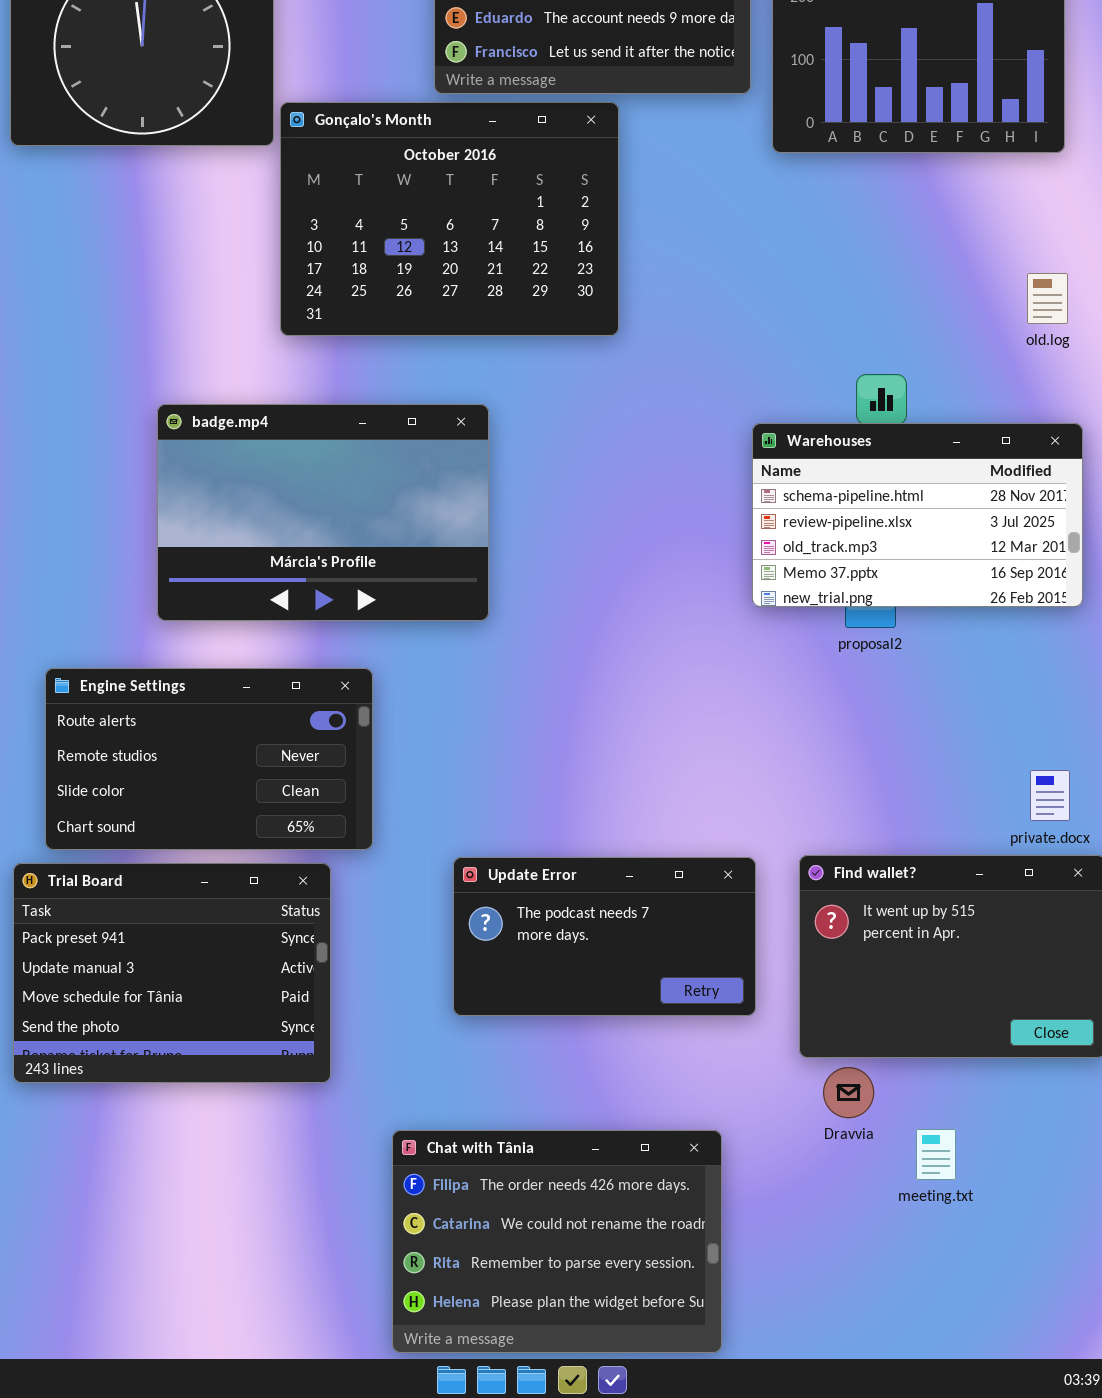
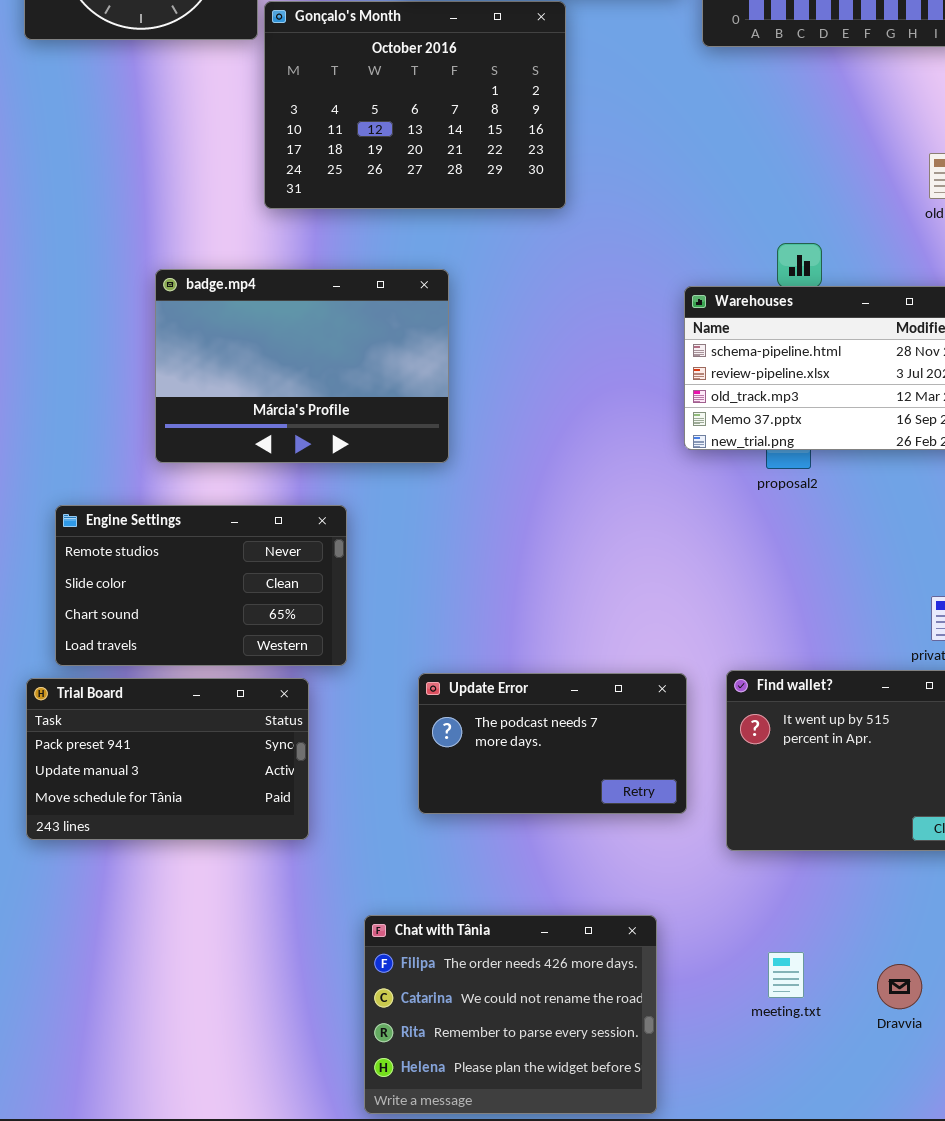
Engine Settings: [45,668,373,850] -> [55,505,347,666], scrolled down 1 row
Trial Board: [13,863,331,1083] -> [26,678,309,840], resized
Dravvia: [823,1067,874,1118] -> [877,964,922,1009], moved
meeting.txt: [916,1129,956,1180] -> [768,952,804,998], moved

